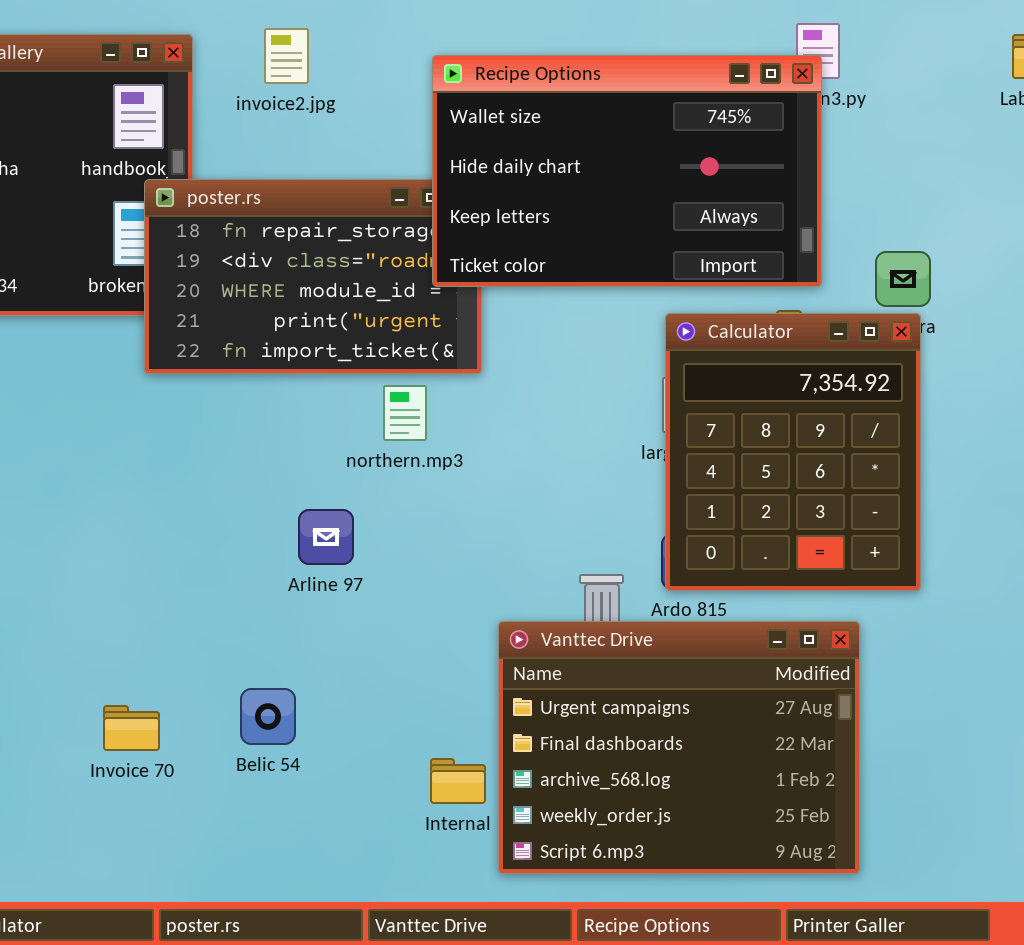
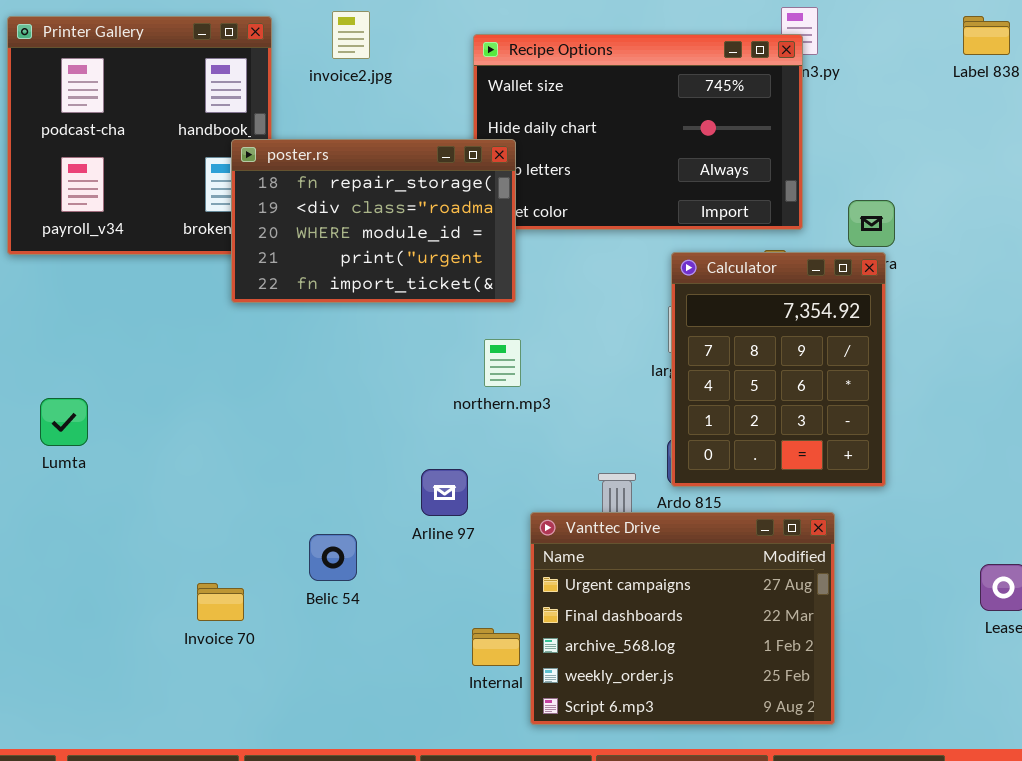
poster.rs: [144,179,482,374] -> [231,139,516,303], raised
northern.mp3: [383,385,427,441] -> [484,339,521,387], moved
Arline 97: [298,509,354,565] -> [421,469,468,516], moved
Belic 54: [240,688,296,745] -> [309,534,357,581], moved

